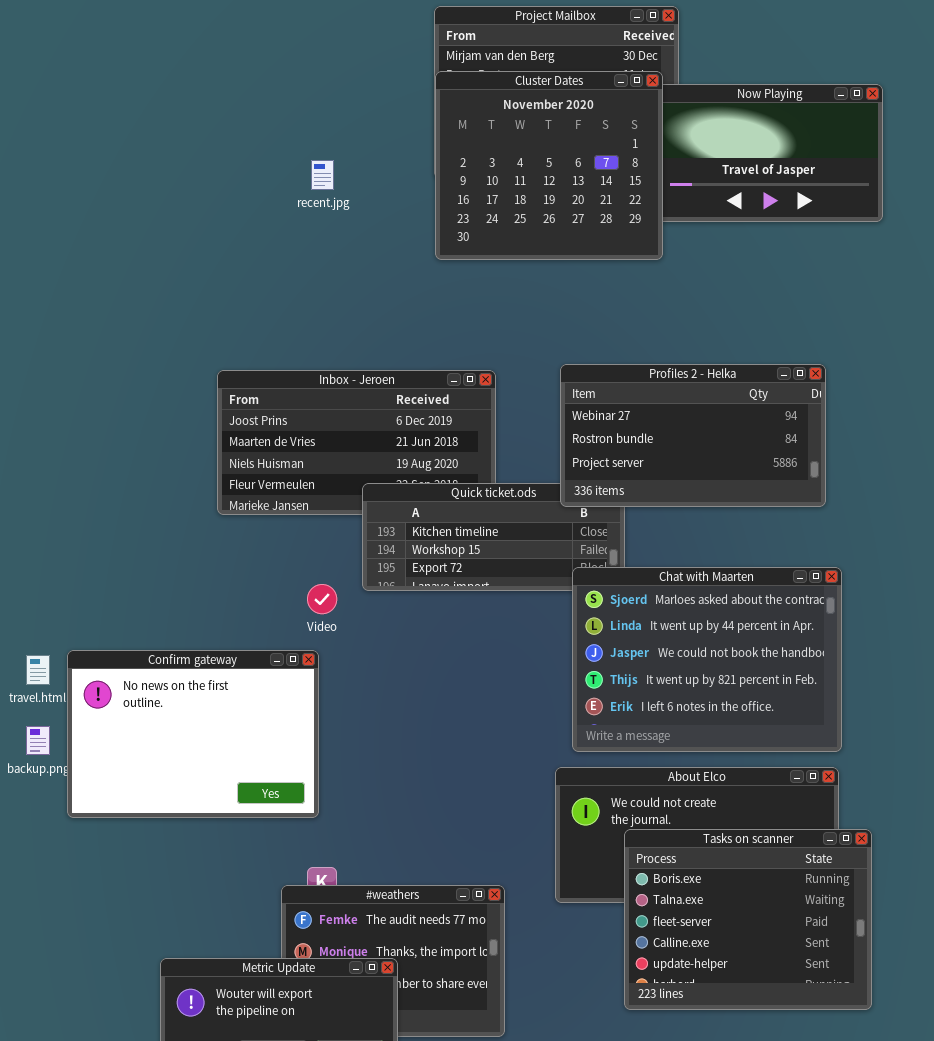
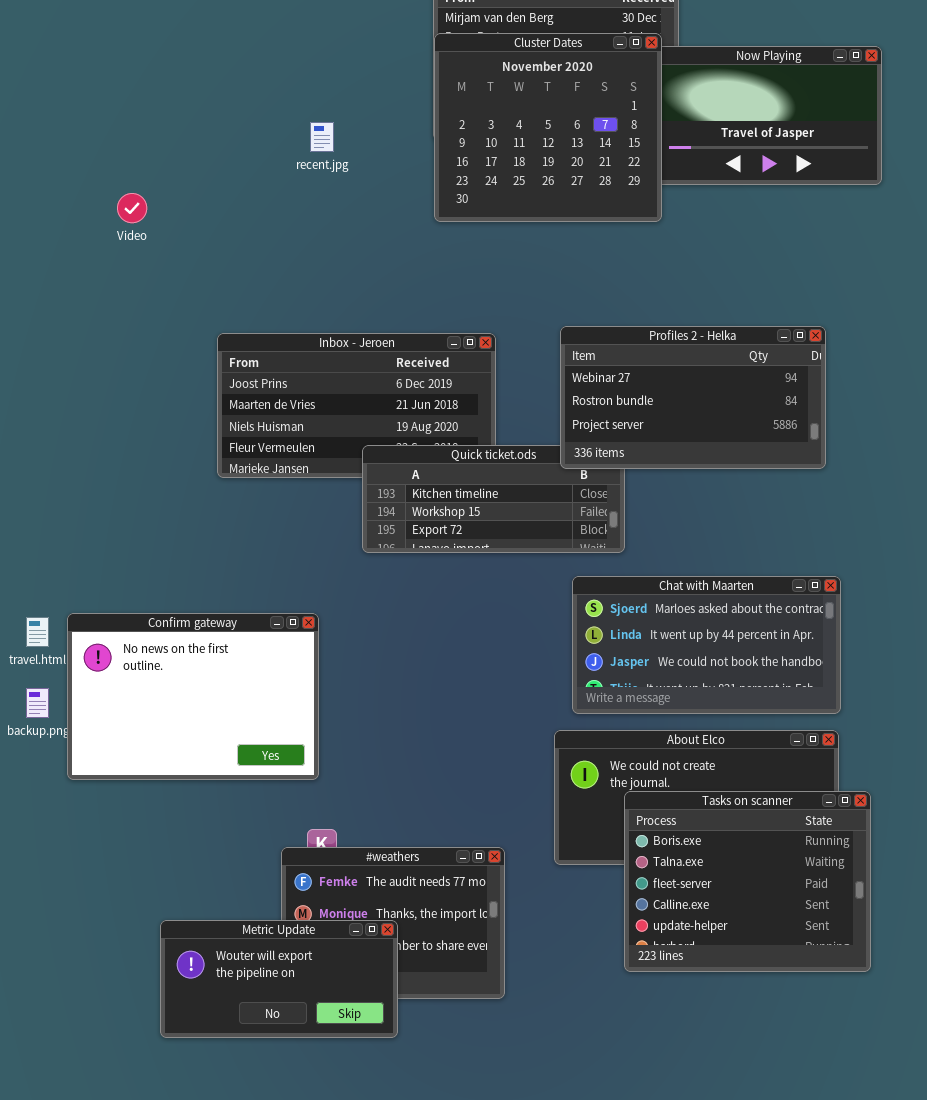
Chat with Maarten: [572,567,842,752] -> [572,576,841,714], resized
Video: [307,584,337,614] -> [117,193,147,223], moved

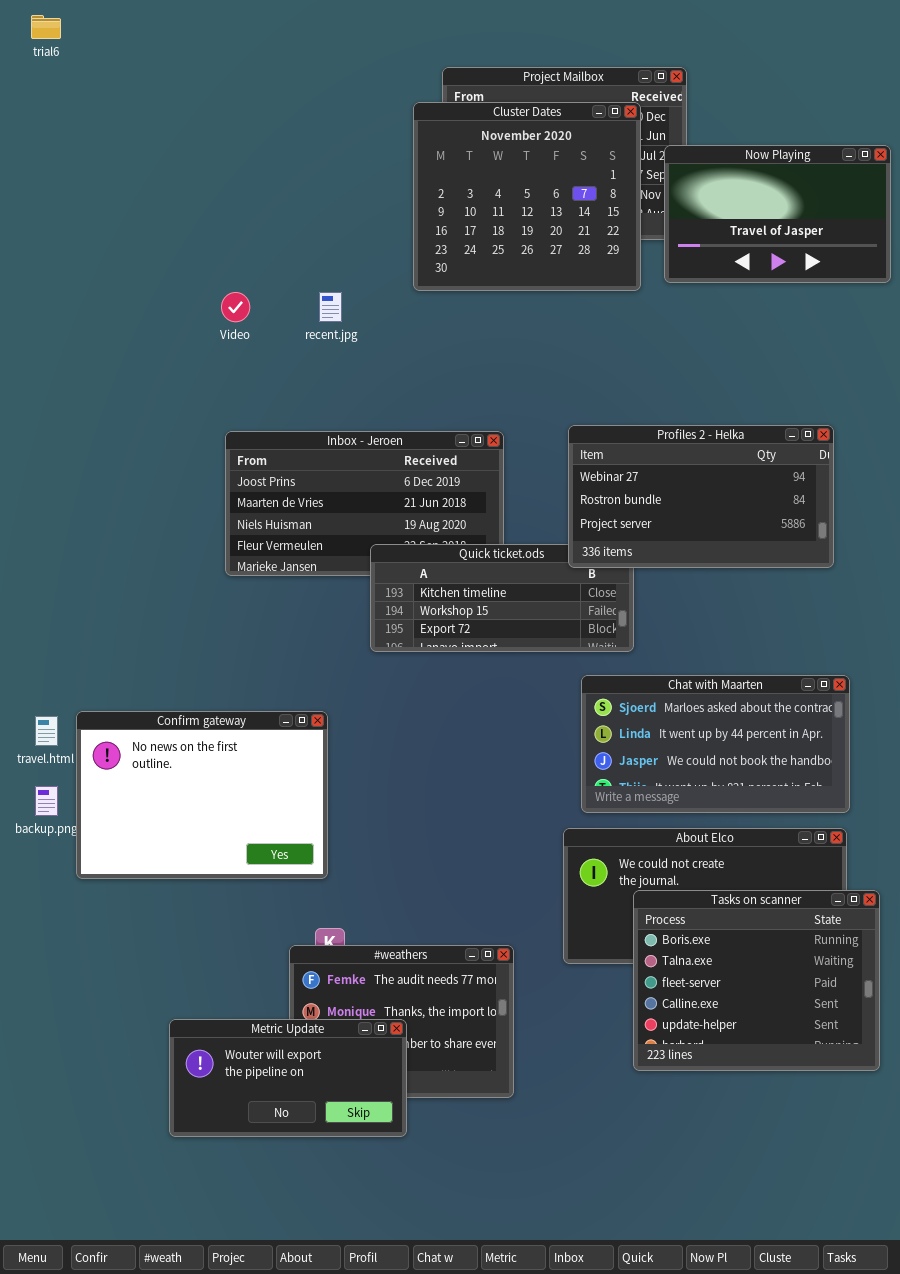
Cluster Dates: [434,33,662,222] -> [413,102,641,291], moved
recent.jpg: [310,122,334,152] -> [319,292,342,322], moved
Video: [117,193,147,223] -> [221,292,250,322], moved

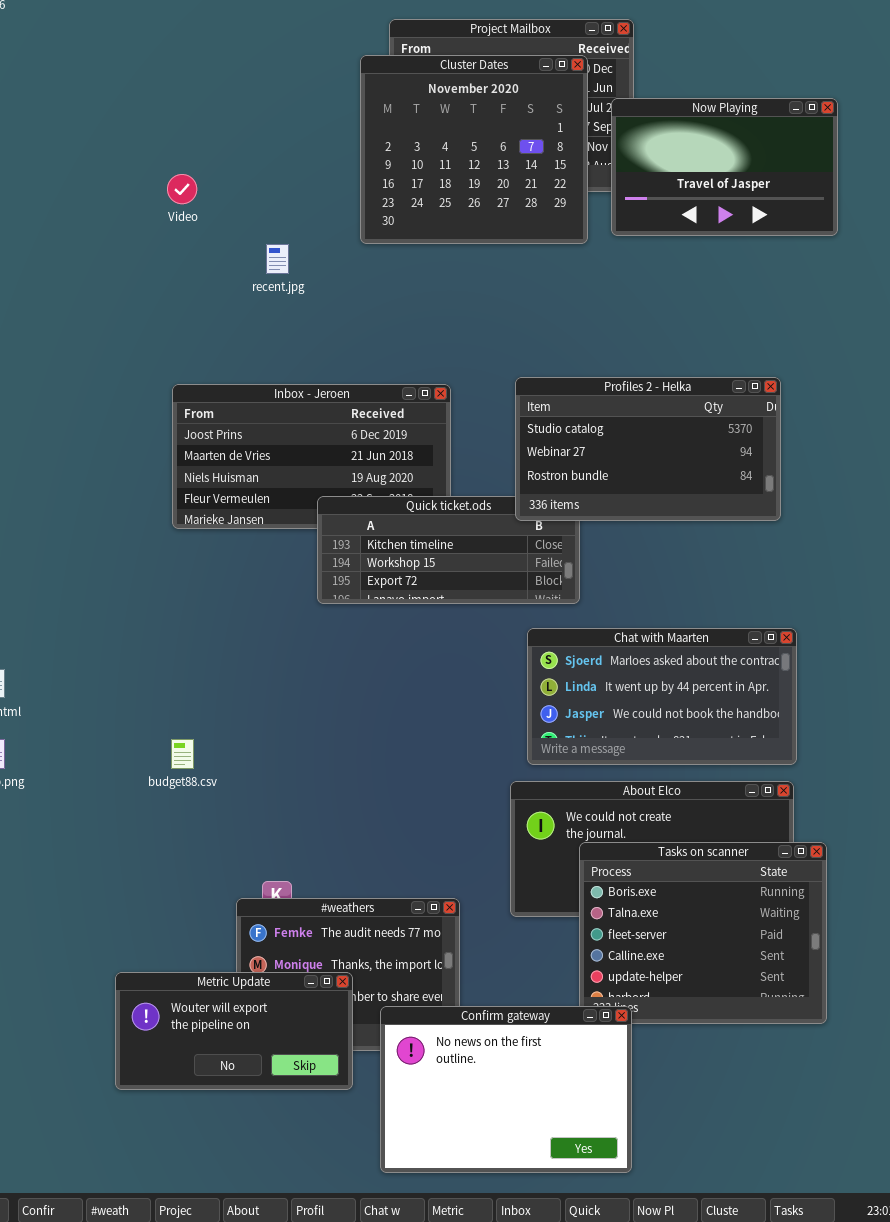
Video: [221,292,250,322] -> [167,174,197,204], moved
Profiles 2 - Helka: [568,425,834,568] -> [515,377,781,521], scrolled up 1 row
Confirm gateway: [76,711,328,879] -> [380,1006,632,1173], moved

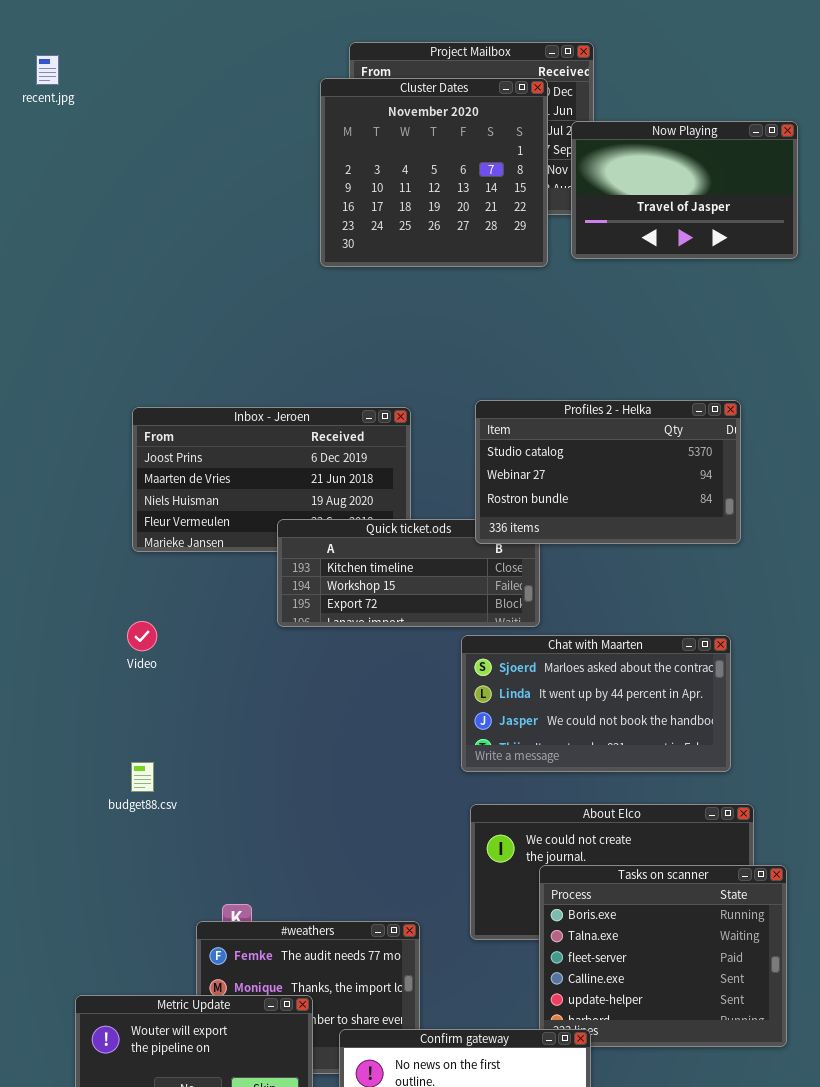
Video: [167,174,197,204] -> [127,621,157,651], moved
recent.jpg: [266,244,289,274] -> [36,55,59,85], moved
Chat with Maarten: [527,628,797,765] -> [461,635,731,772], moved

